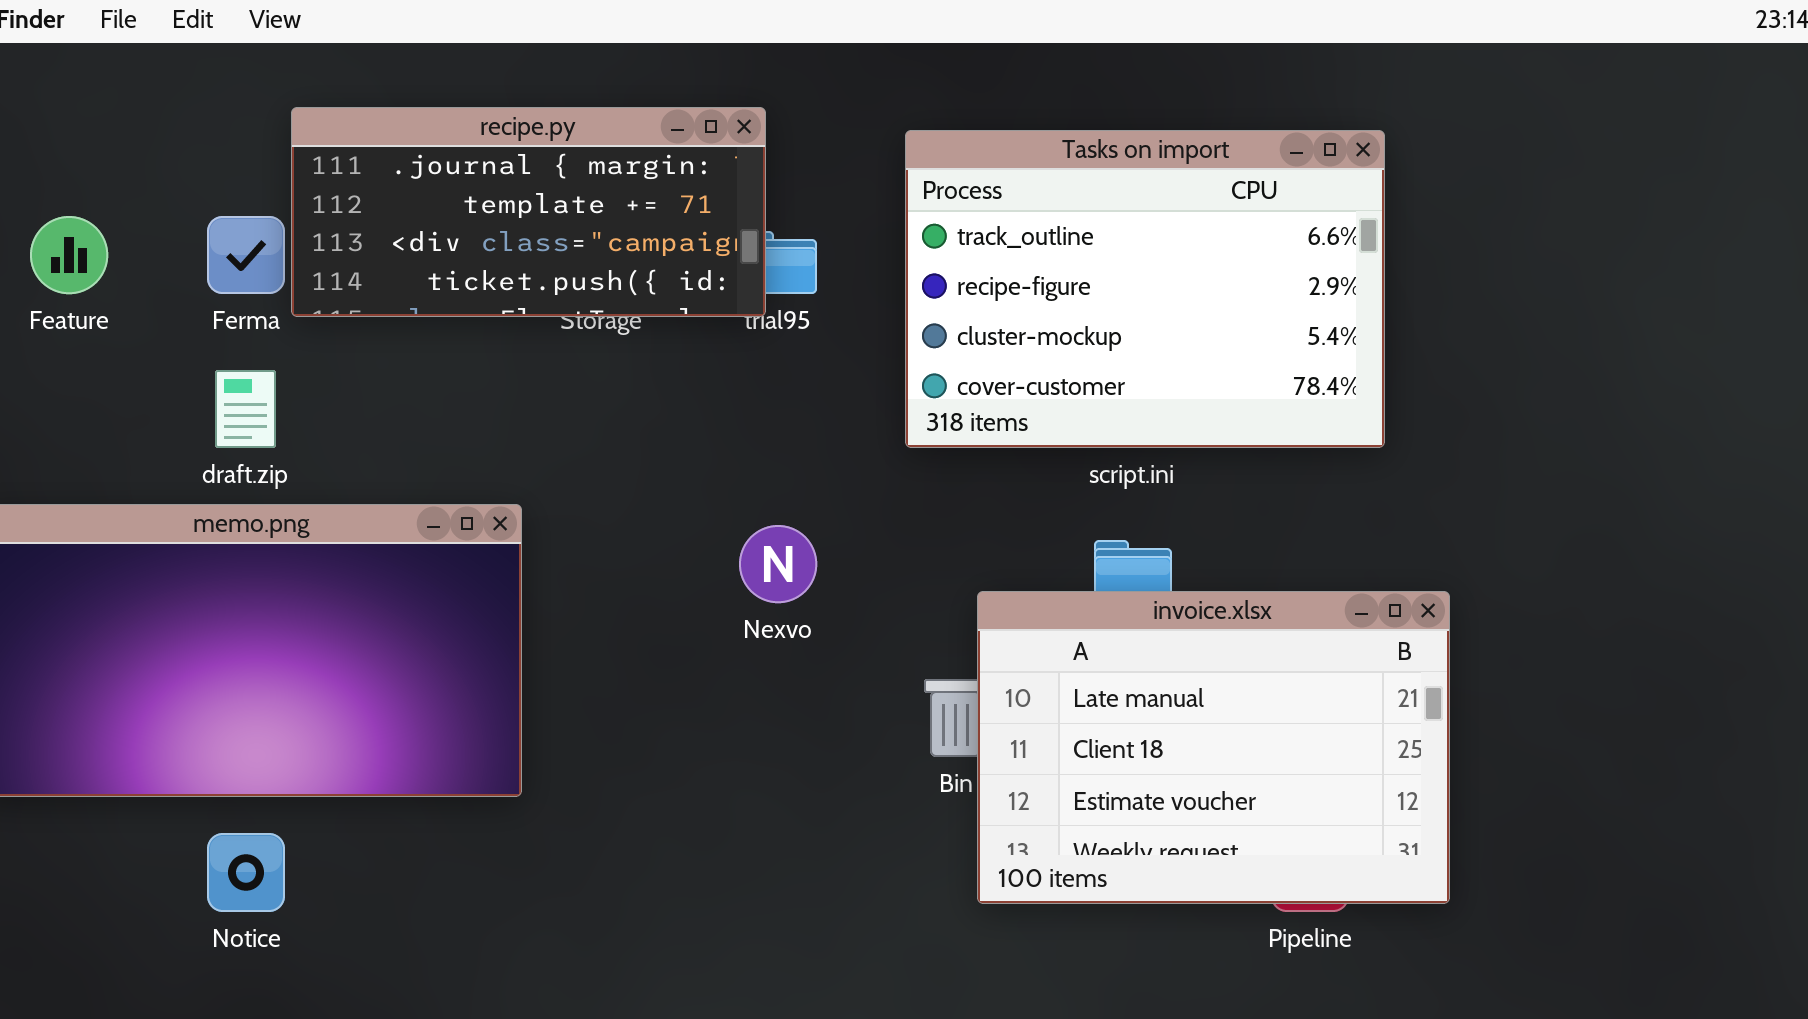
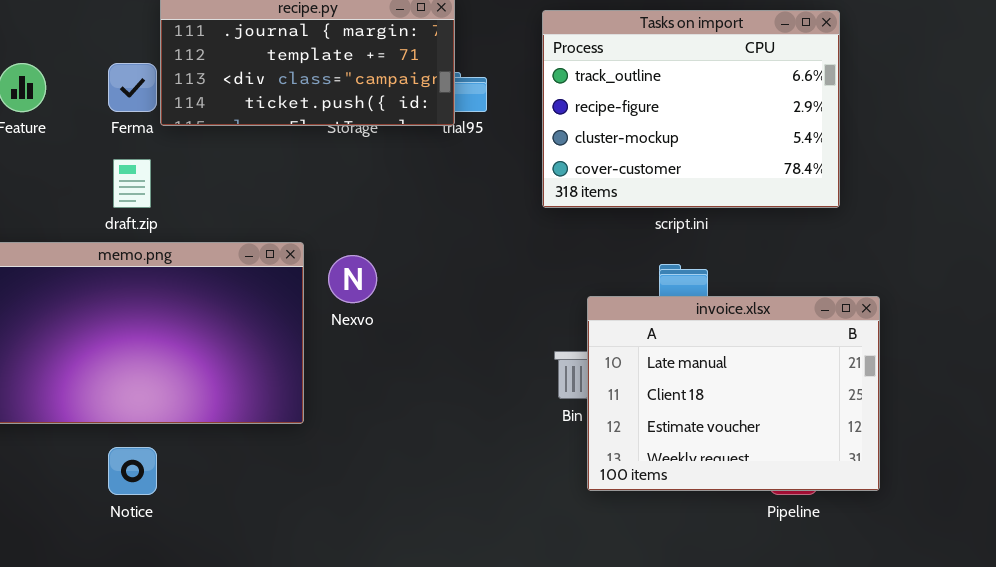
Nexvo: [739,525,817,603] -> [328,255,377,303], moved

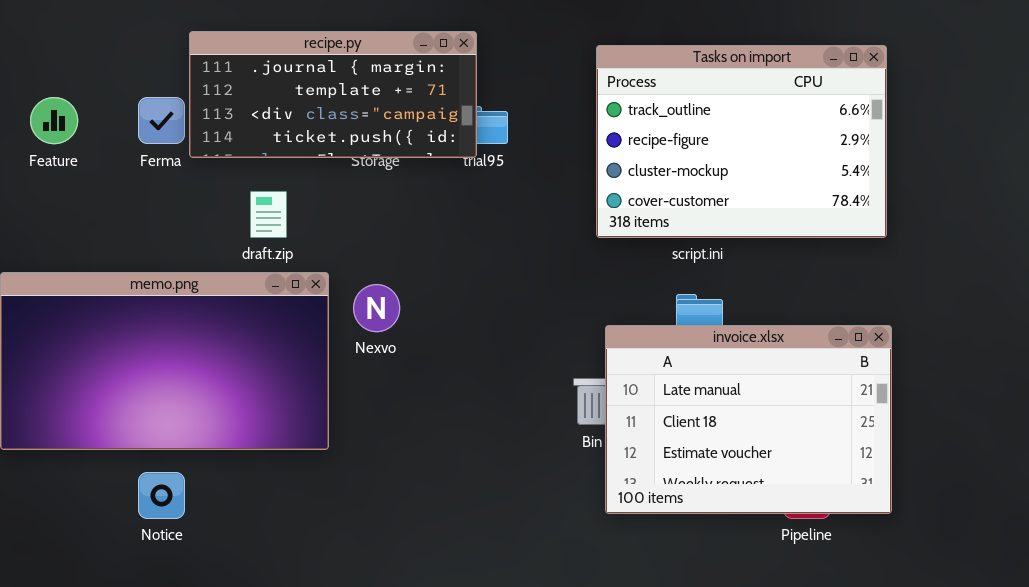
Tasks on import: [542,10,840,208] -> [596,45,887,238], moved
draft.zip: [113,159,151,208] -> [250,191,287,238], moved

